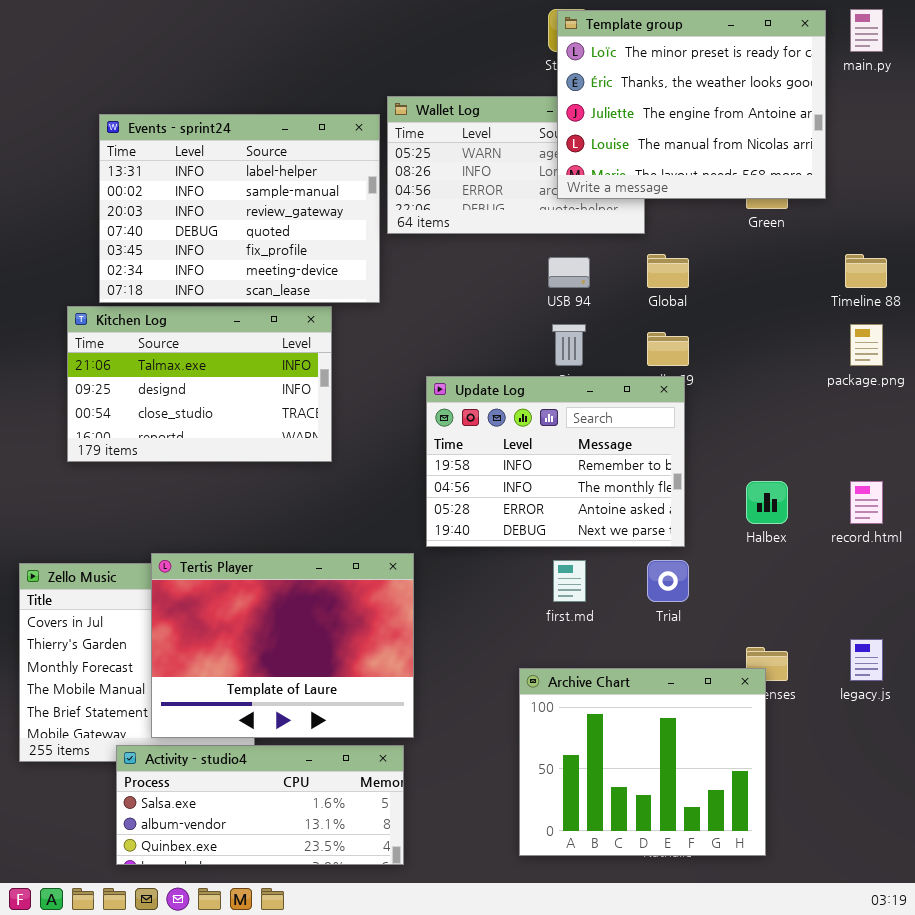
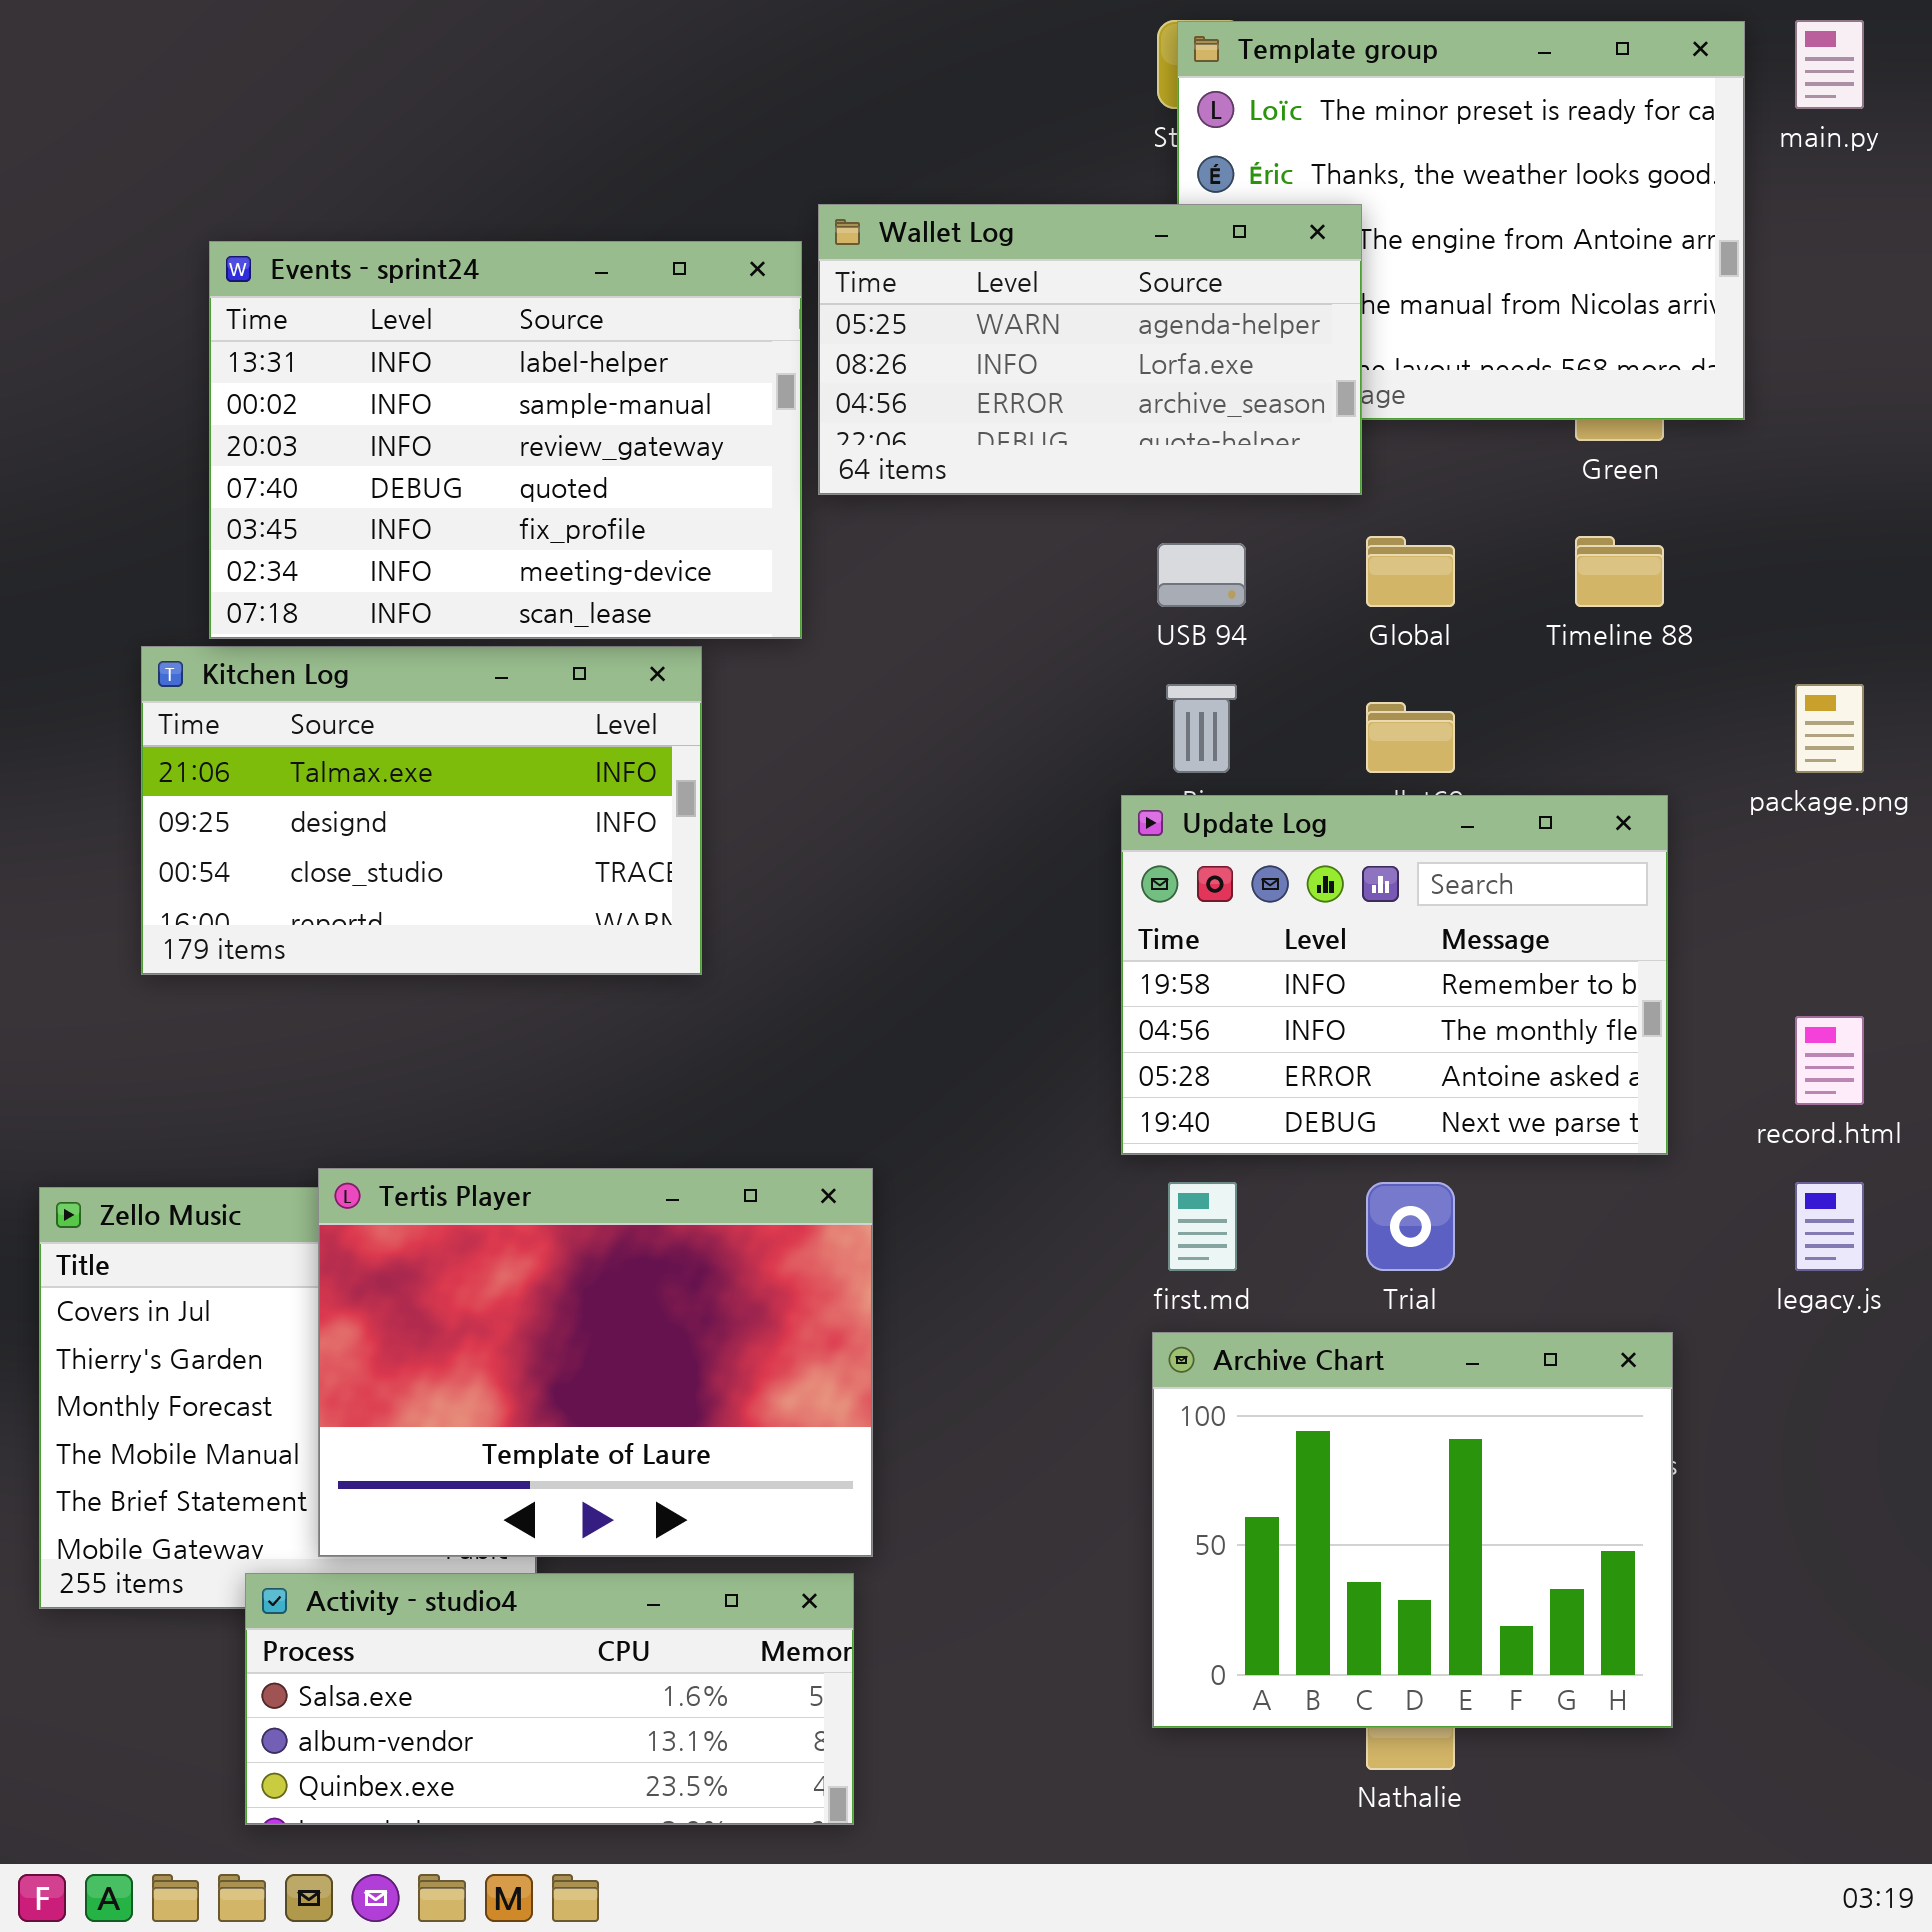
Wallet Log: [387,96,645,234] -> [818,204,1362,495], raised
Timeline 88: [845,254,887,288] -> [1575,536,1664,607], moved
Update Log: [426,376,685,547] -> [1121,795,1668,1155], moved
legacy.js: [850,639,883,681] -> [1795,1182,1864,1271], moved
Archive Chart: [519,668,766,856] -> [1152,1332,1673,1728], moved

